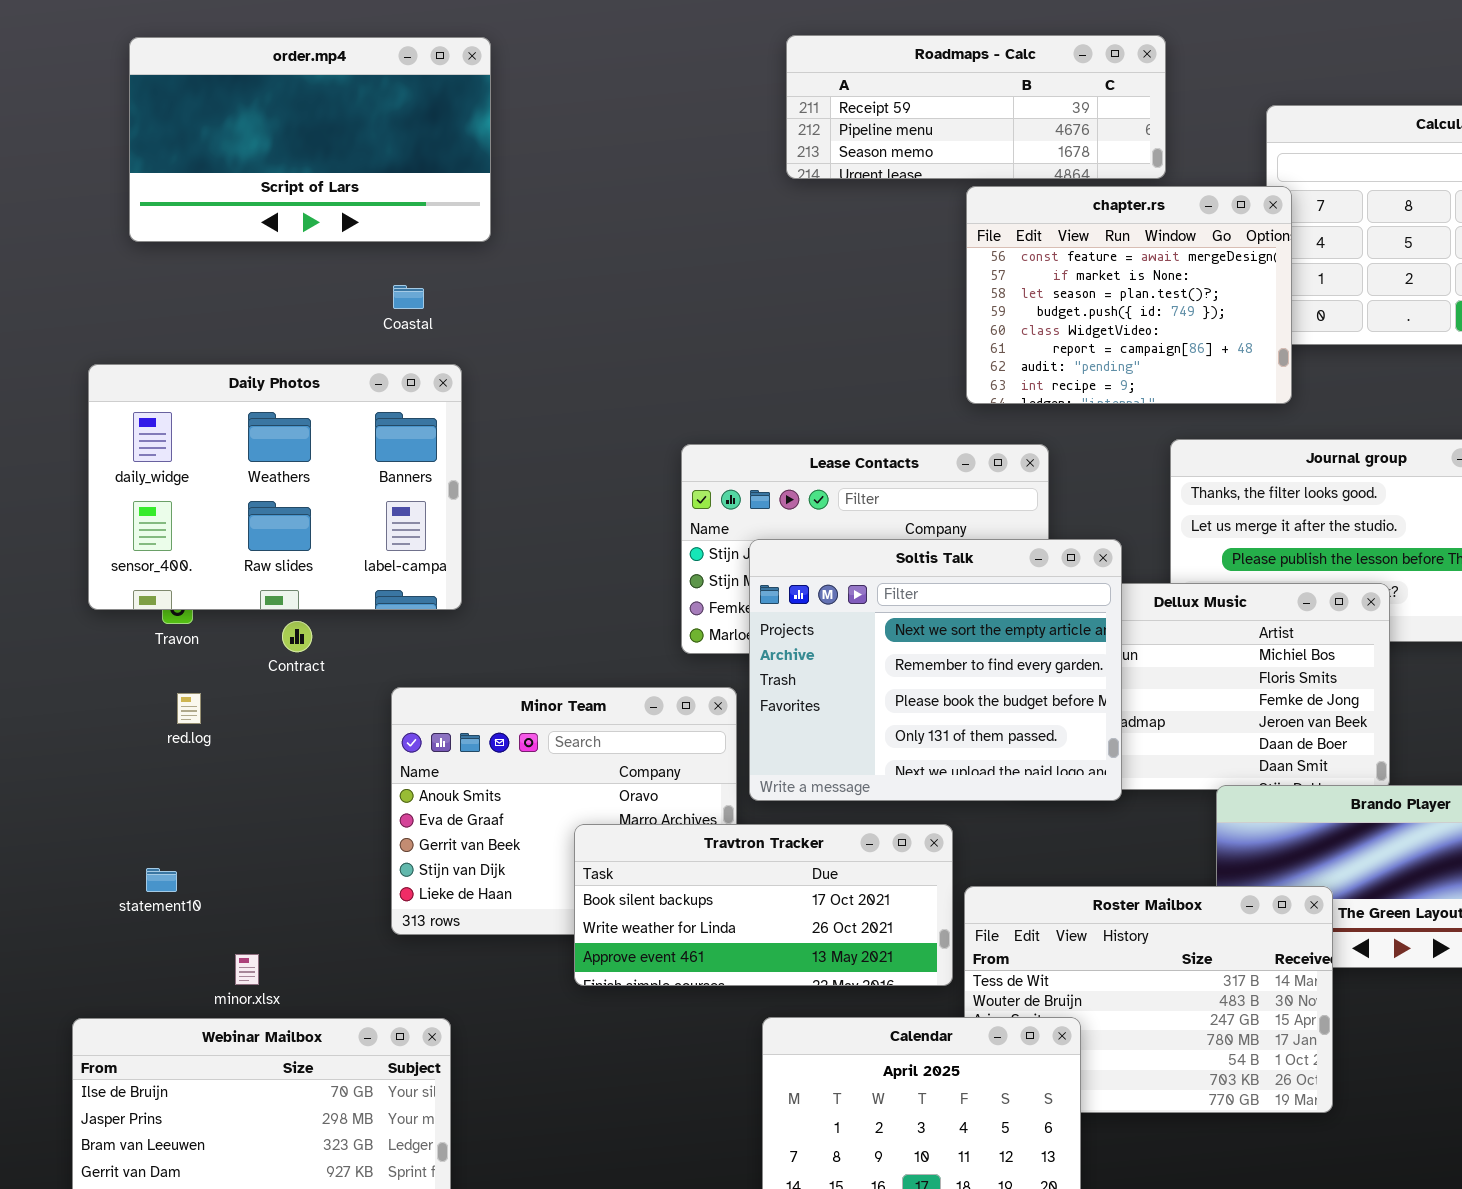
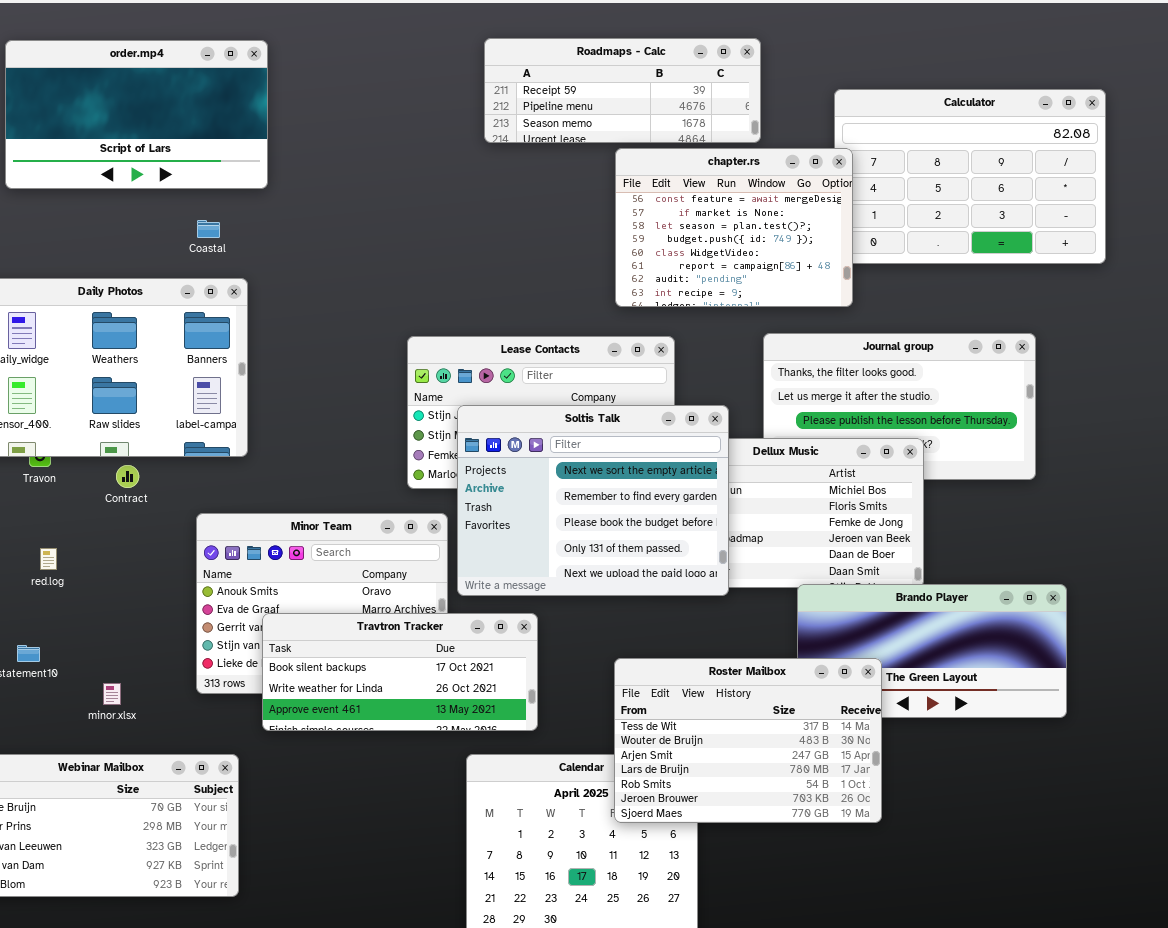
red.log: [177,693,201,724] -> [40,548,57,570], moved
Travtron Tracker: [574,824,953,986] -> [262,613,538,731], moved
Roster Mailbox: [964,886,1333,1113] -> [614,658,882,823], raised
minor.xlsx: [235,954,259,985] -> [103,683,121,705], moved

